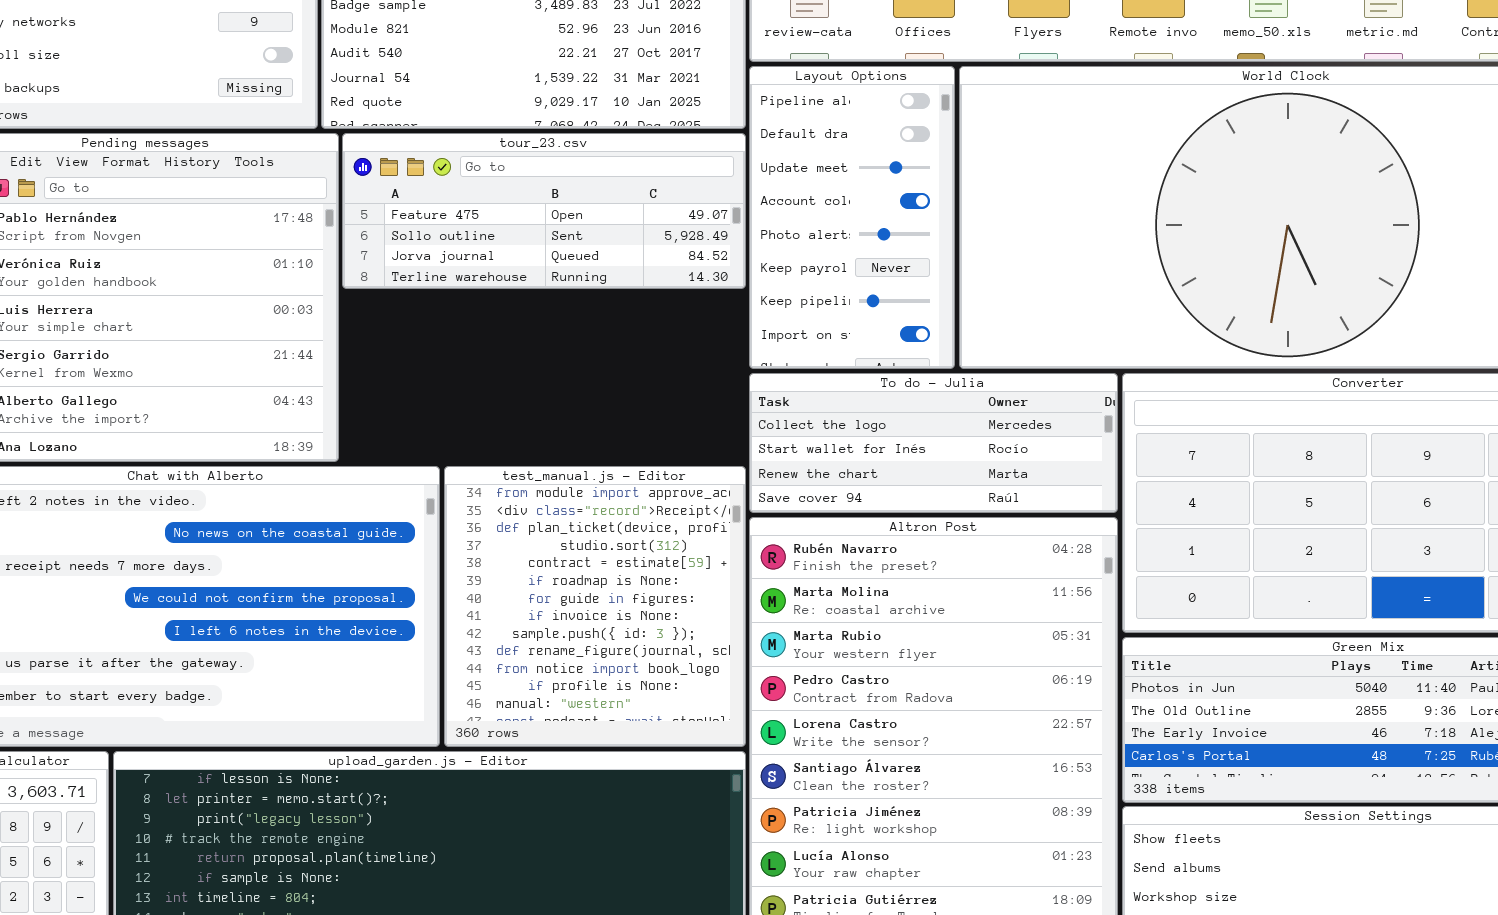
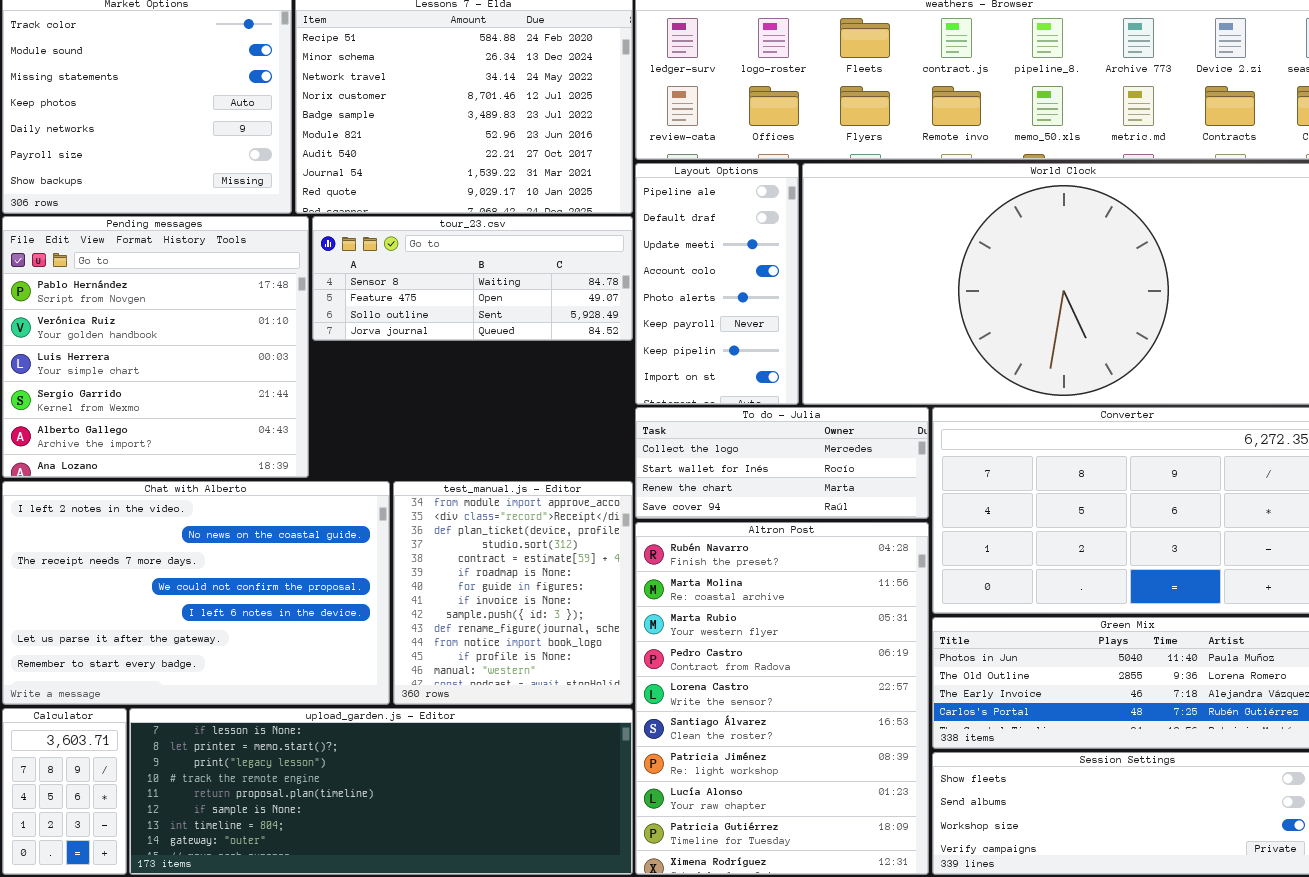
tour_23.csv: [342,133,746,289] -> [312,216,633,341], scrolled up 1 row

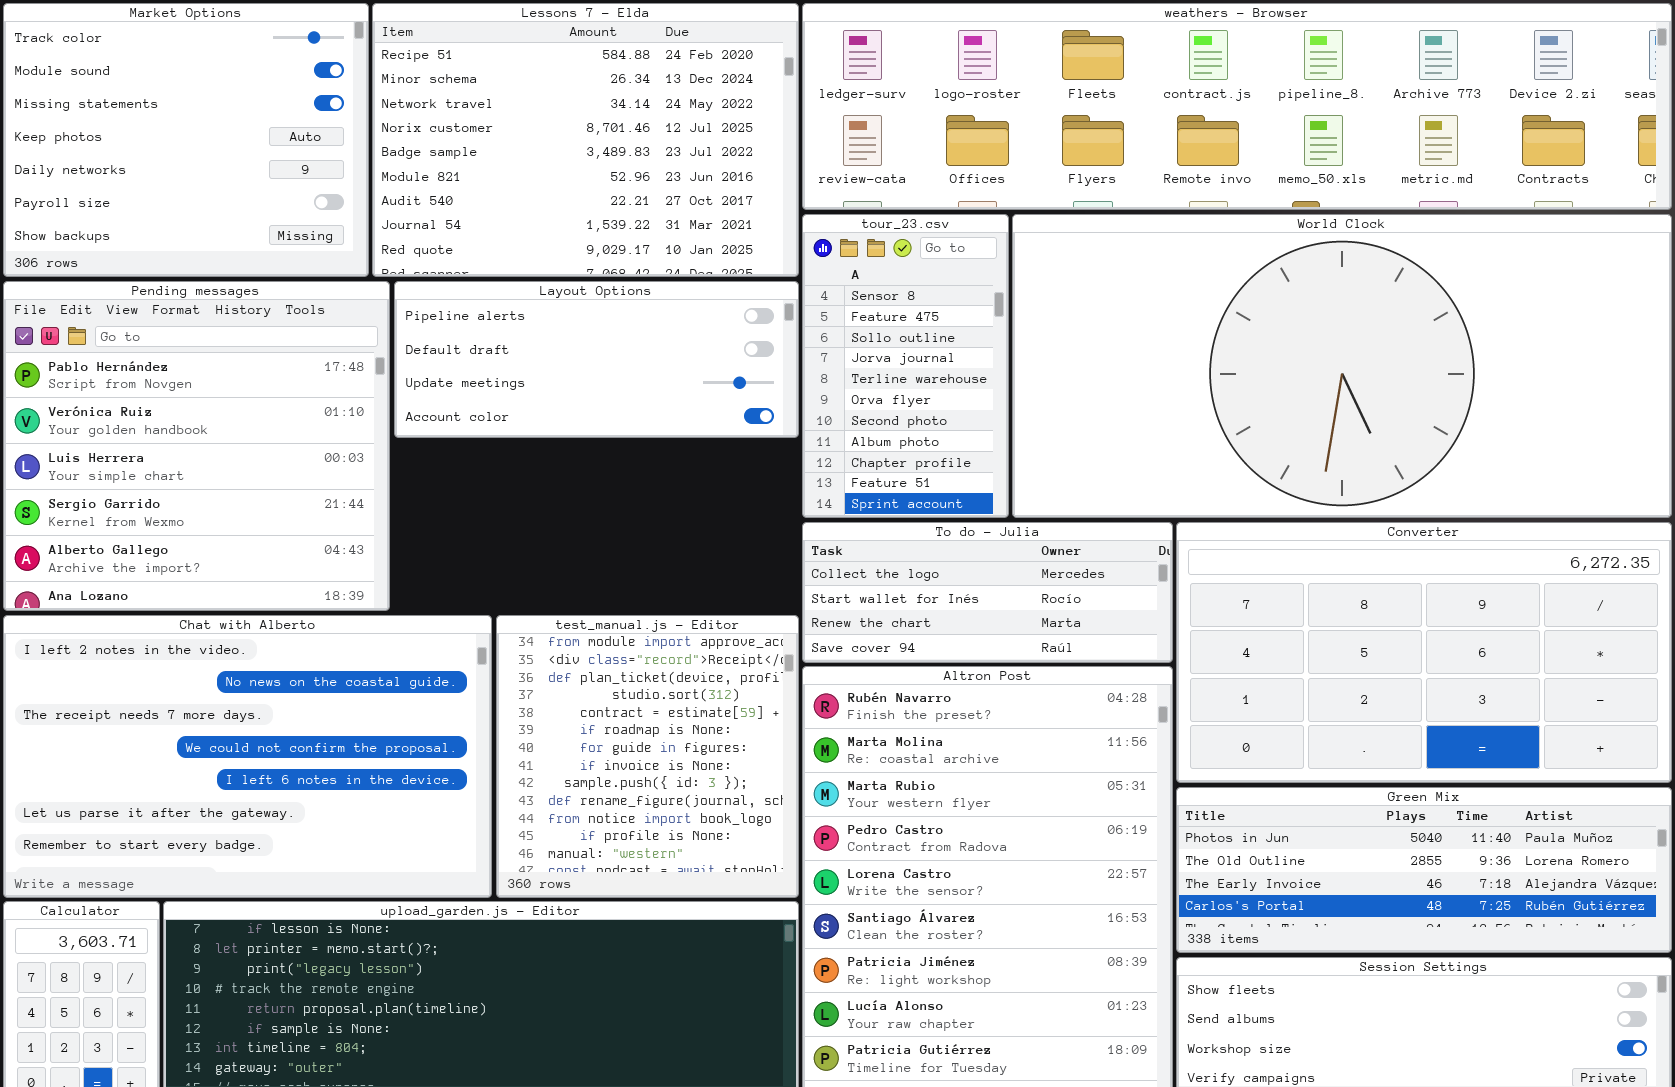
Layout Options: [635,163,799,405] -> [394,281,799,438], moved, resized
tour_23.csv: [312,216,633,341] -> [802,214,1009,518], moved, resized

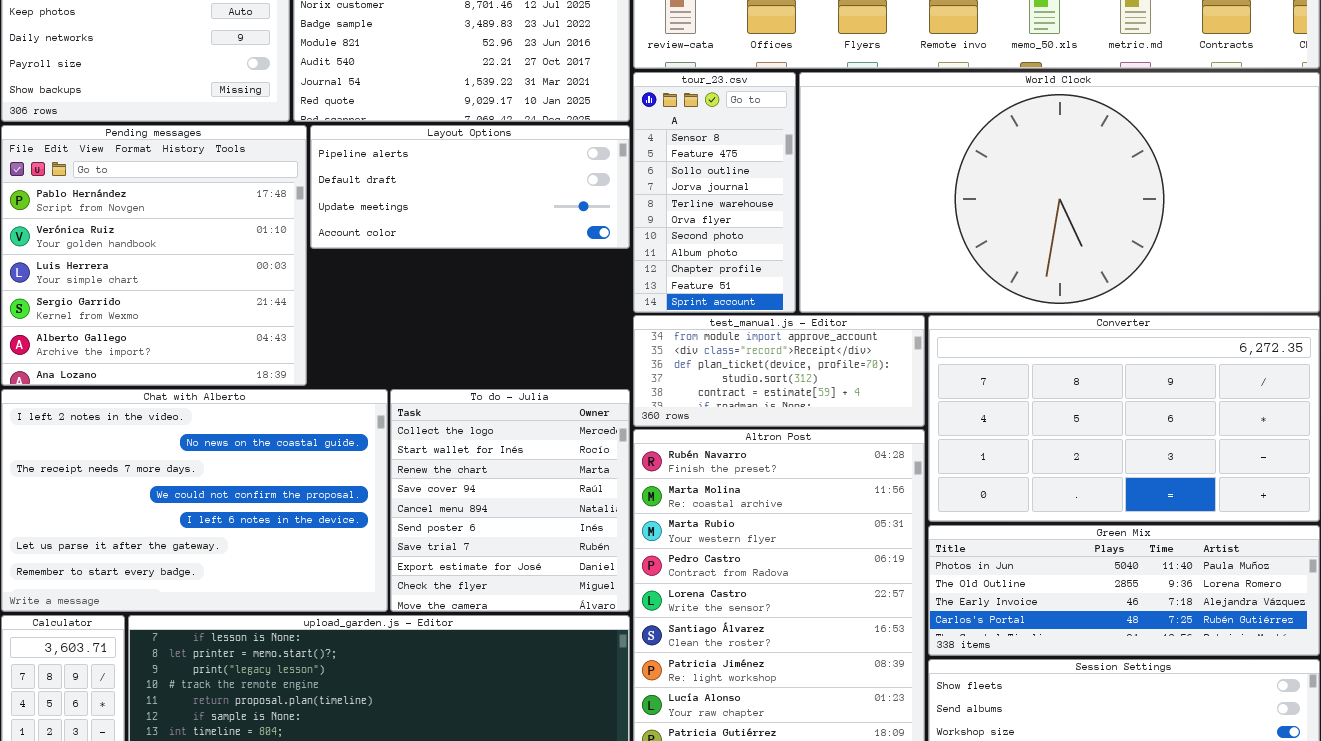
To do - Julia: [802,522,1173,663] -> [390,389,630,612], moved, resized
test_manual.js - Editor: [496,615,799,898] -> [633,315,925,427], moved, resized

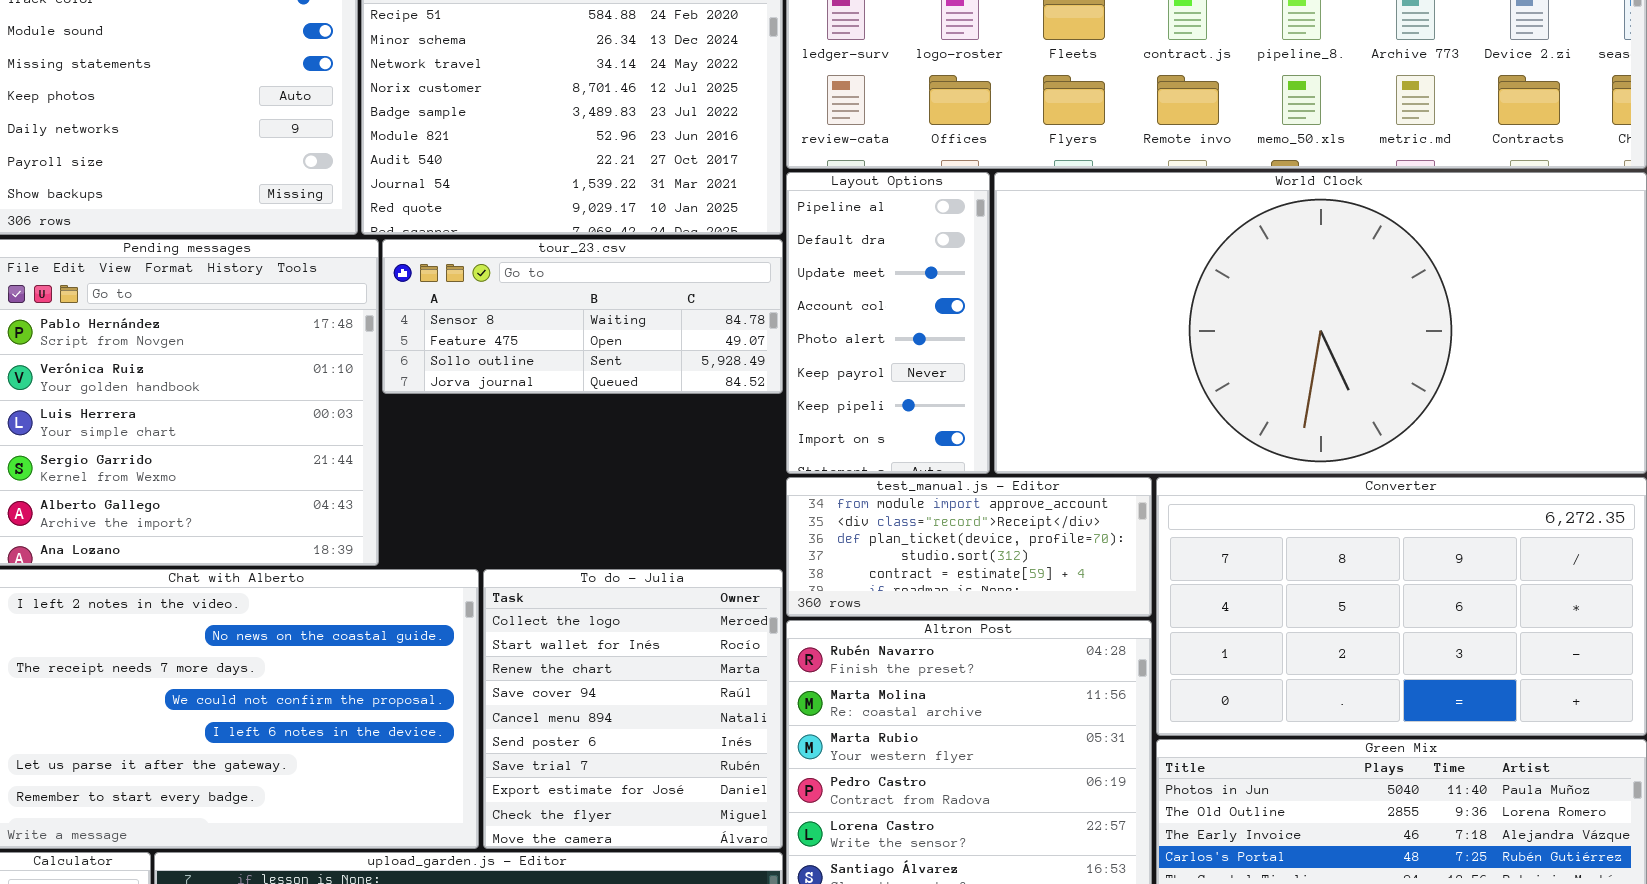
tour_23.csv: [633,72,796,313] -> [382,239,783,394], moved, resized
Layout Options: [310,125,630,249] -> [786,172,990,474], moved, resized

